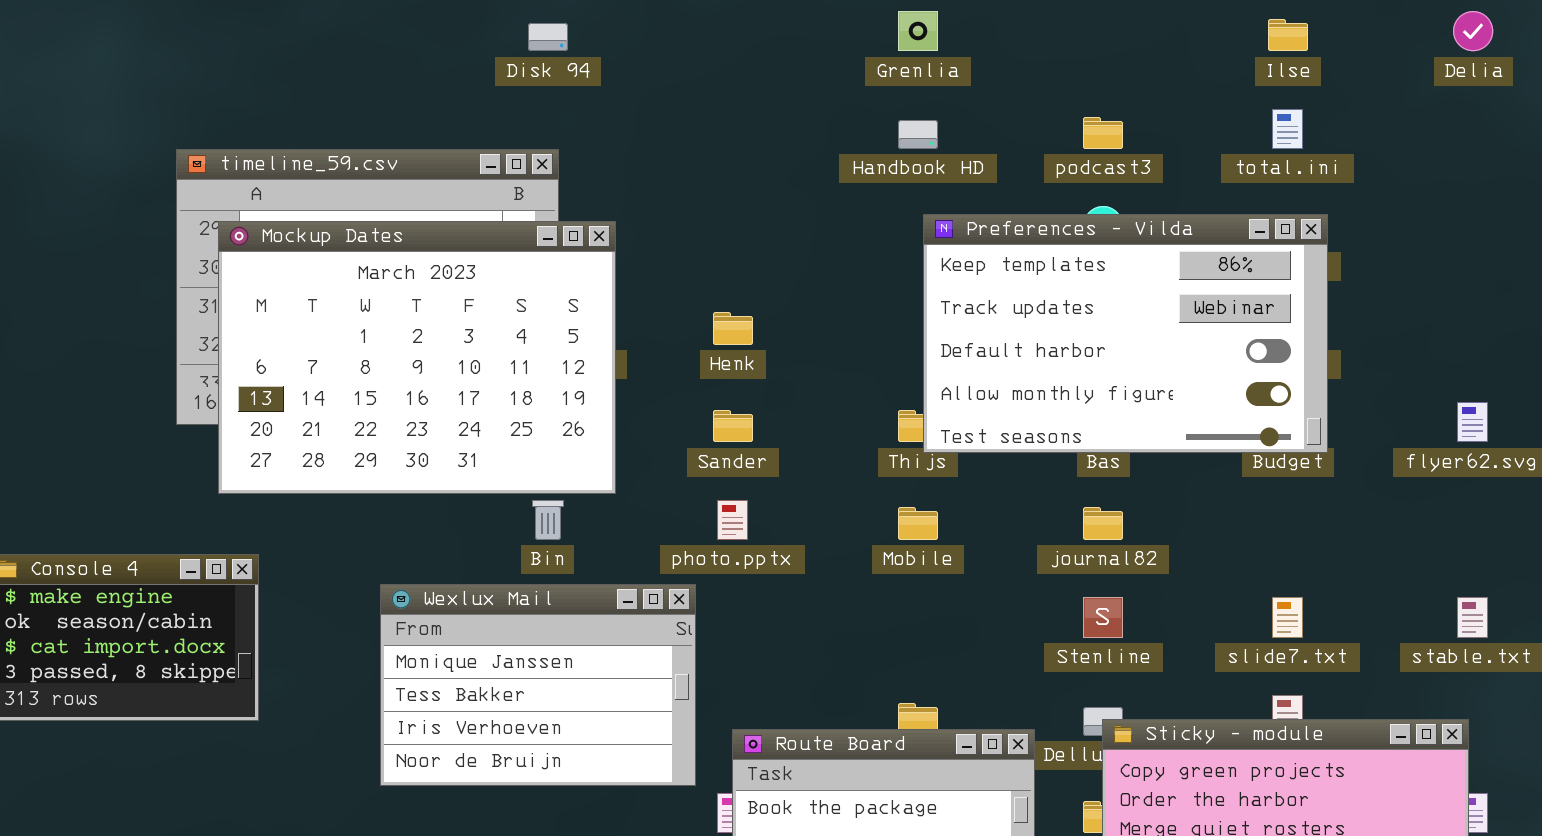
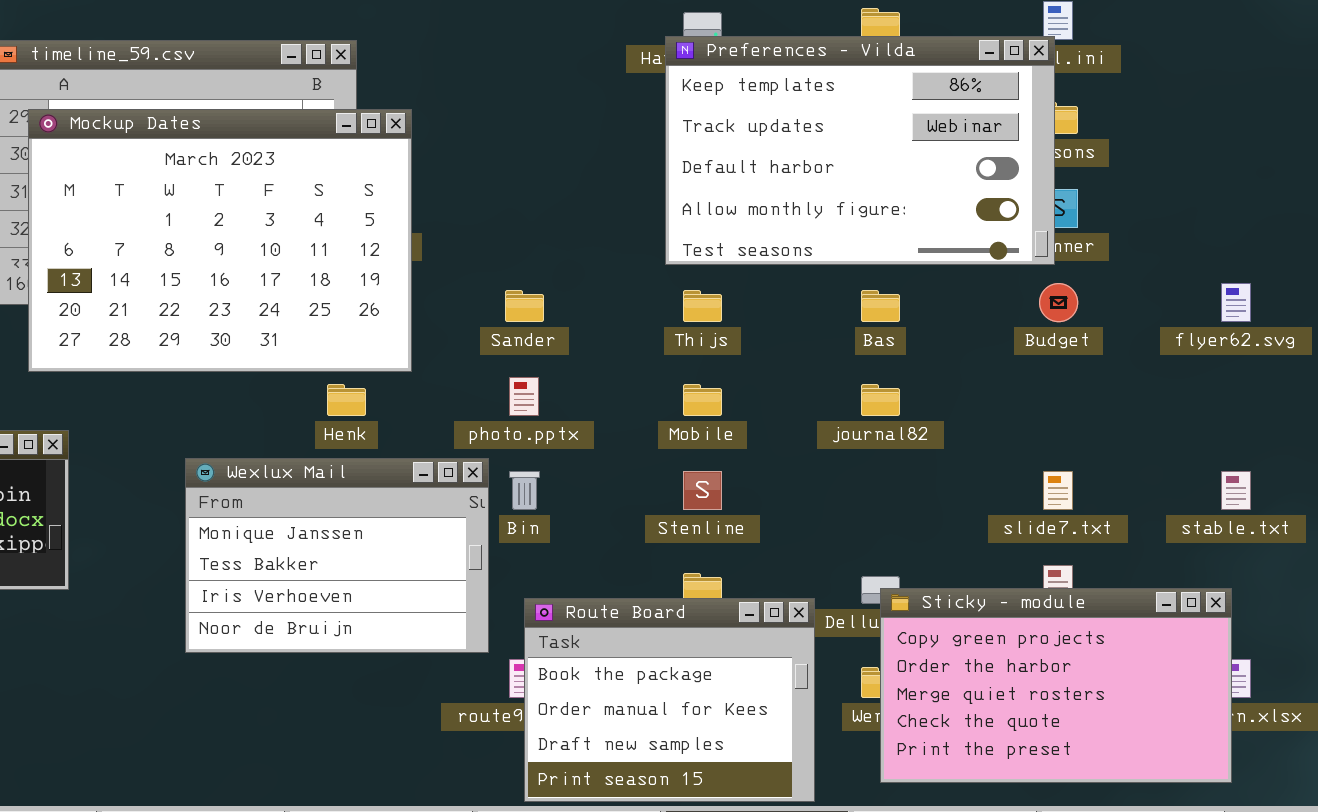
Preferences - Vilda: [923,214,1328,453] -> [665,36,1055,265], moved
Henk: [713,312,753,345] -> [327,384,366,416], moved
Bin: [532,500,564,540] -> [509,471,540,510], moved
Stenline: [1083,597,1123,638] -> [683,471,722,510], moved

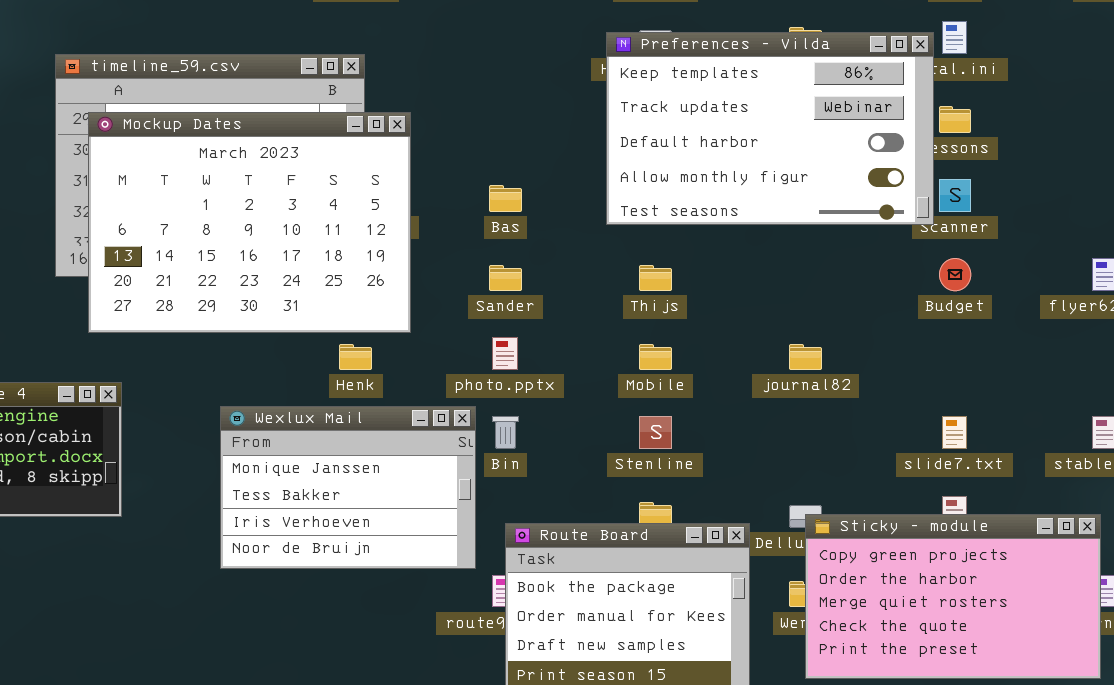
Preferences - Vilda: [665,36,1055,265] -> [606,32,934,225], moved
Bas: [861,290,900,322] -> [489,185,522,212], moved

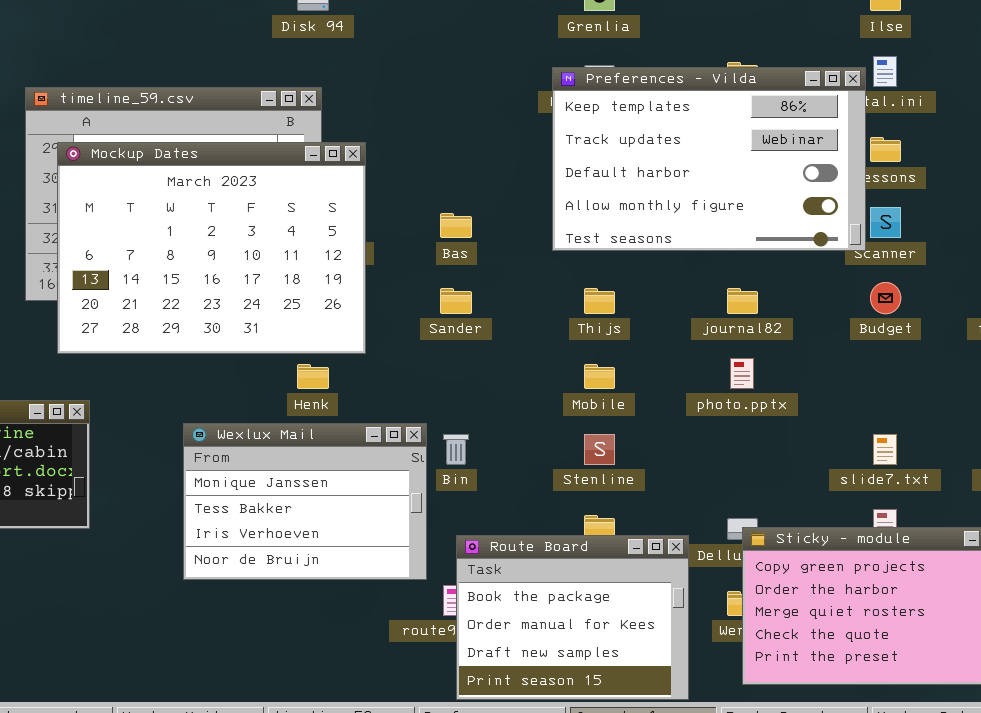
photo.pptx: [492,337,518,370] -> [730,358,754,389], moved
journal82: [789,344,822,370] -> [727,288,758,314], moved

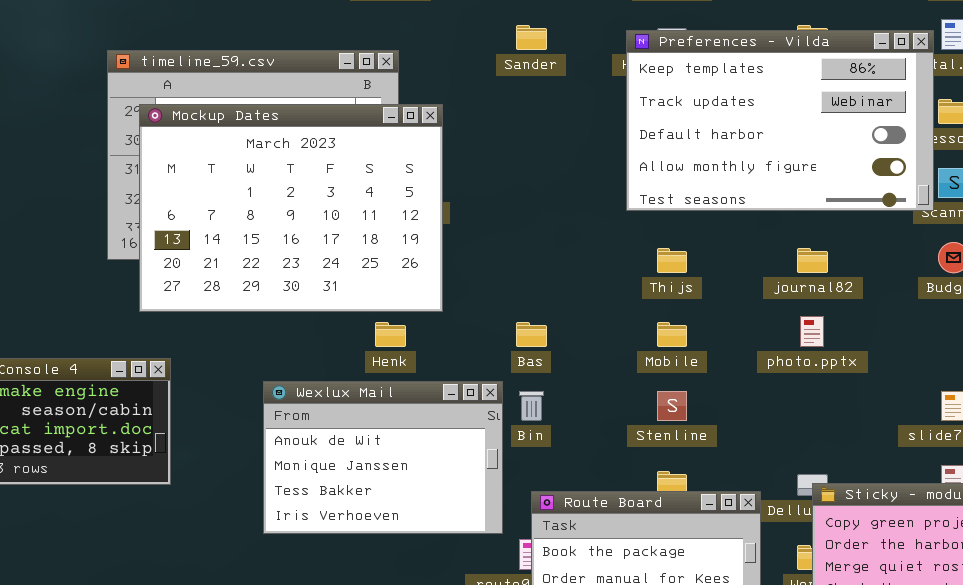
Bas: [440,213,472,238] -> [516,322,547,347], moved
Sander: [440,288,472,314] -> [516,25,547,50], moved
Wexlux Mail: [183,423,427,580] -> [263,381,503,534], scrolled up 1 row

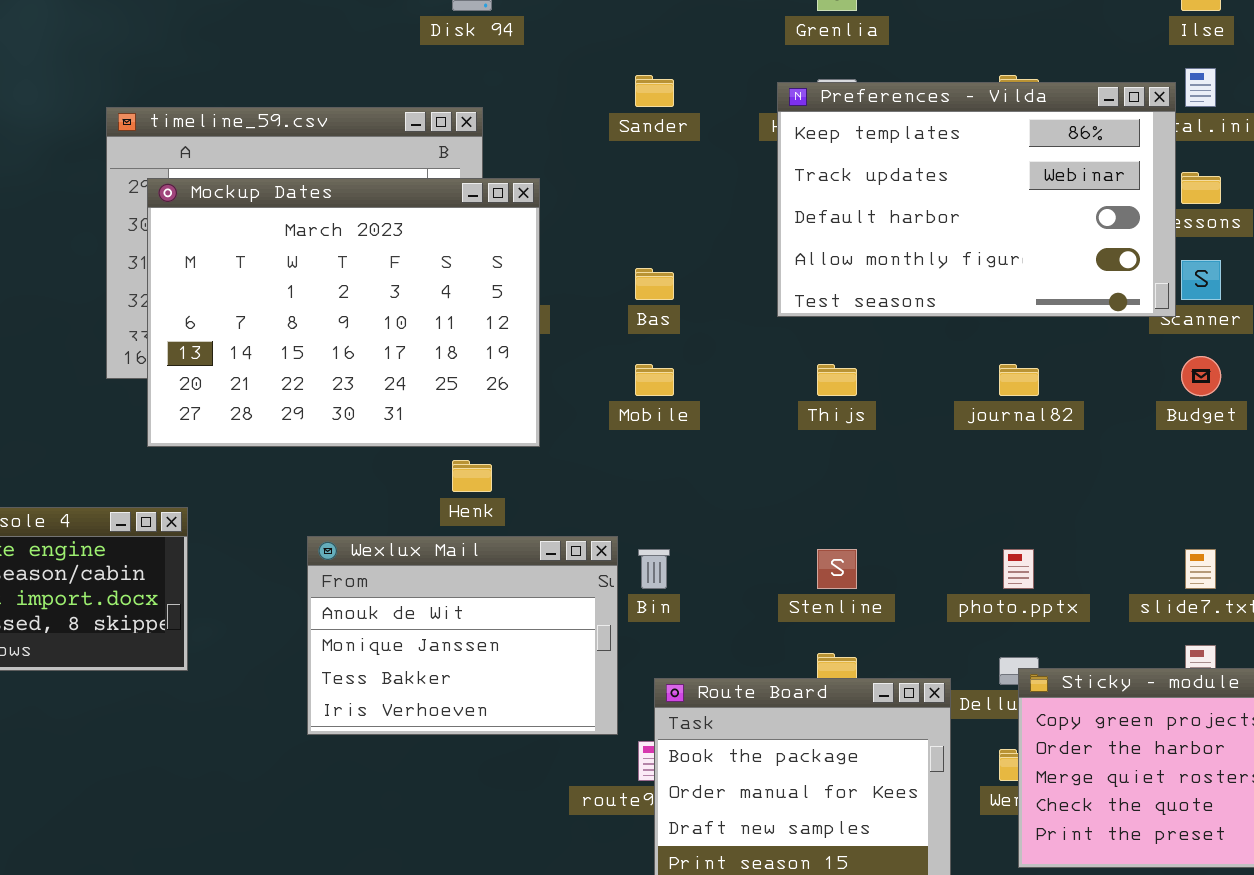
photo.pptx: [800,316,824,347] -> [1003,549,1034,589], moved
Bas: [516,322,547,347] -> [635,268,674,300], moved
Mobile: [657,322,687,347] -> [635,364,674,396], moved

